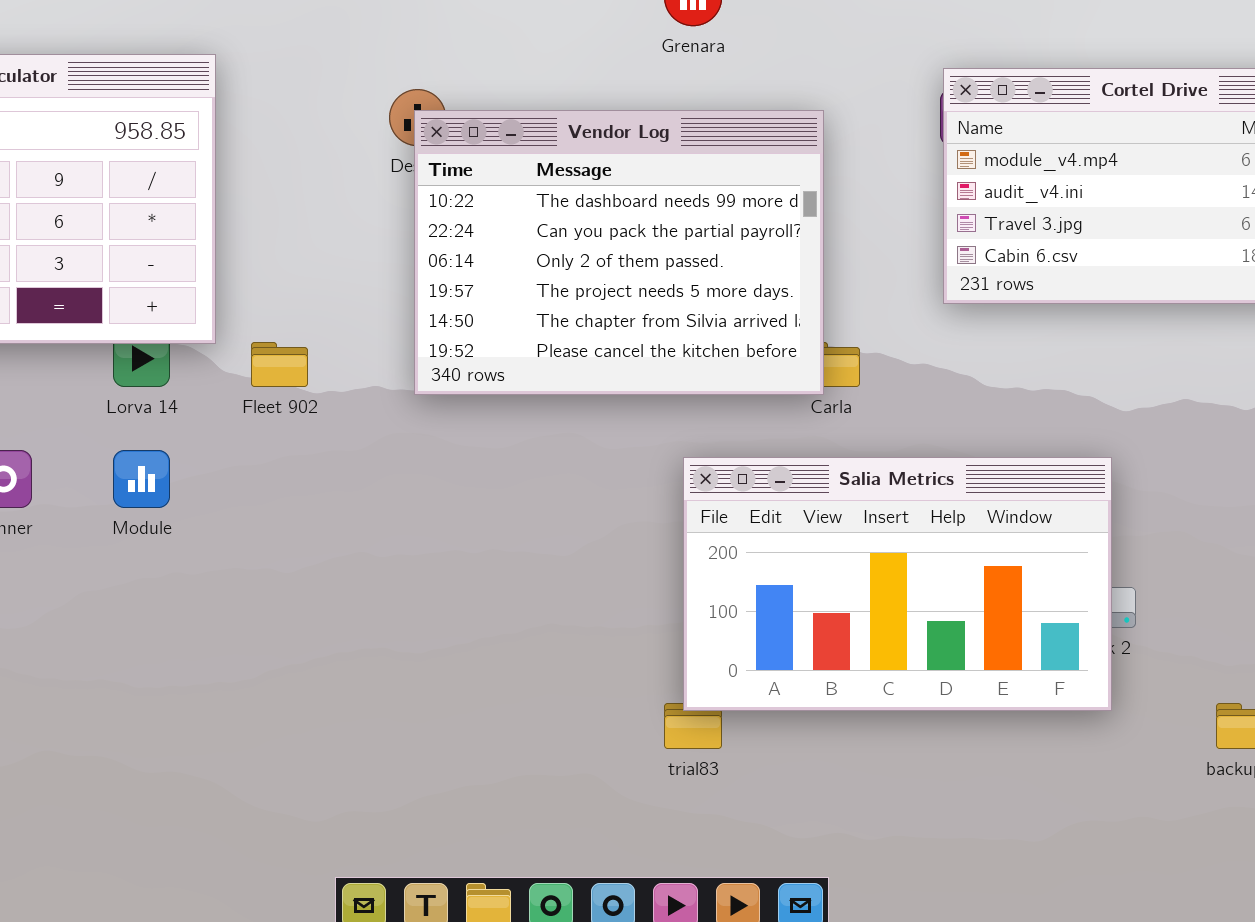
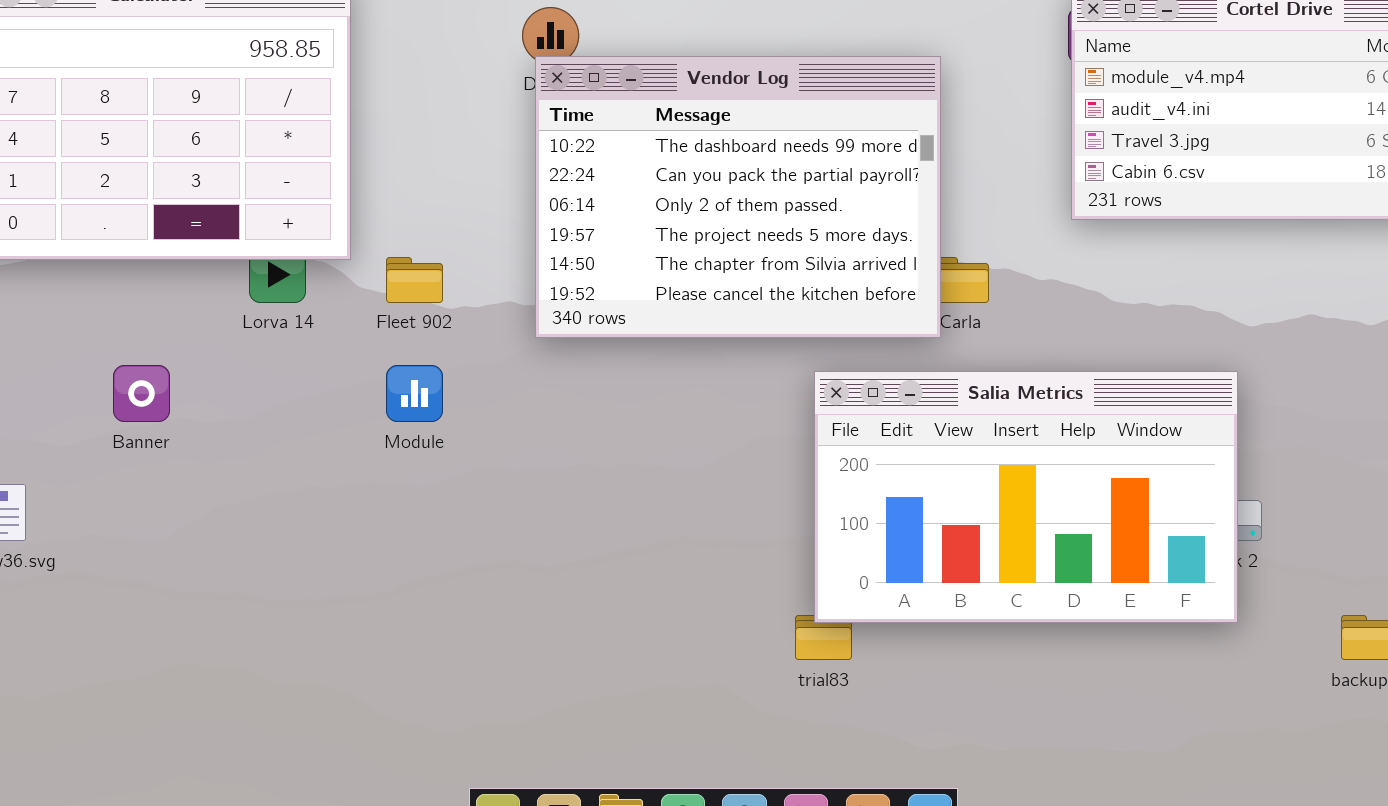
Vendor Log: [414,110,824,395] -> [535,56,941,338], moved
Module: [113,450,170,508] -> [386,365,443,422], moved

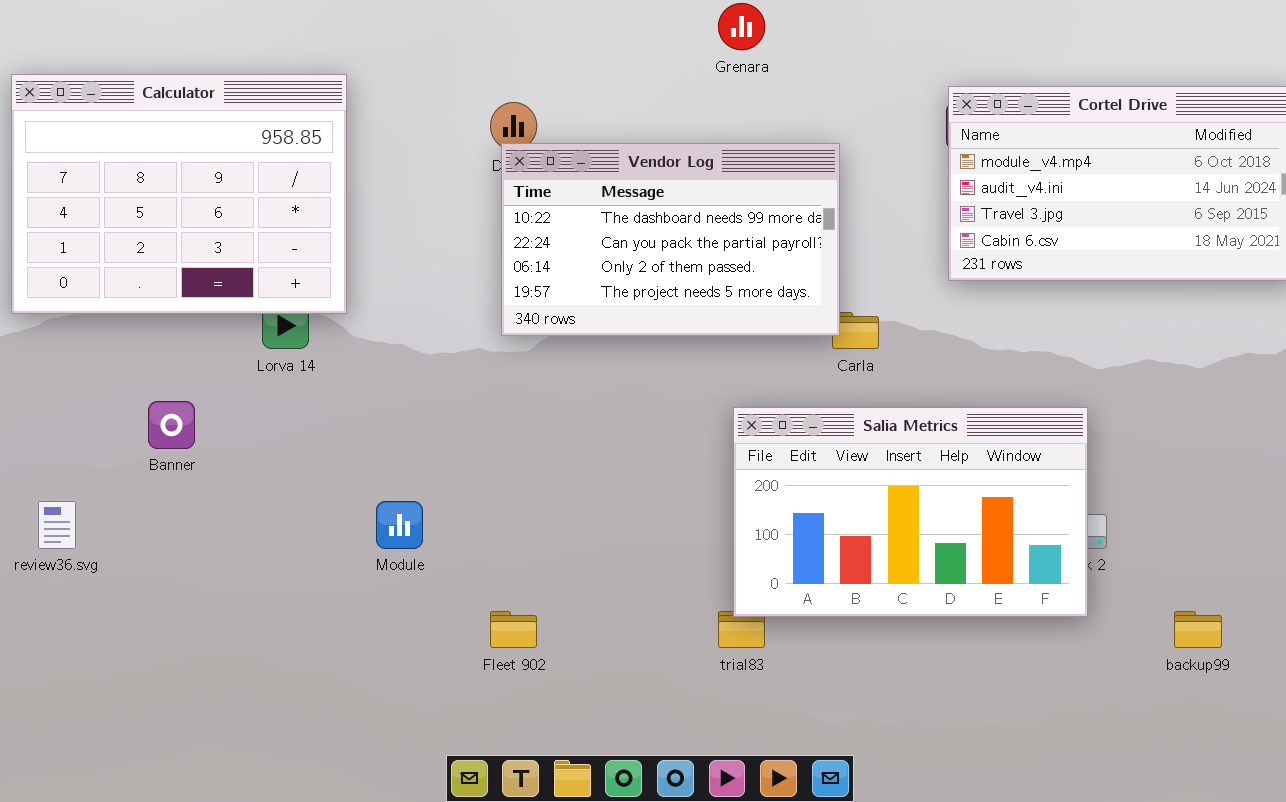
Vendor Log: [535,56,941,338] -> [501,143,840,336], resized
Fleet 902: [386,257,443,303] -> [490,611,537,648], moved
Module: [386,365,443,422] -> [376,501,423,549], moved

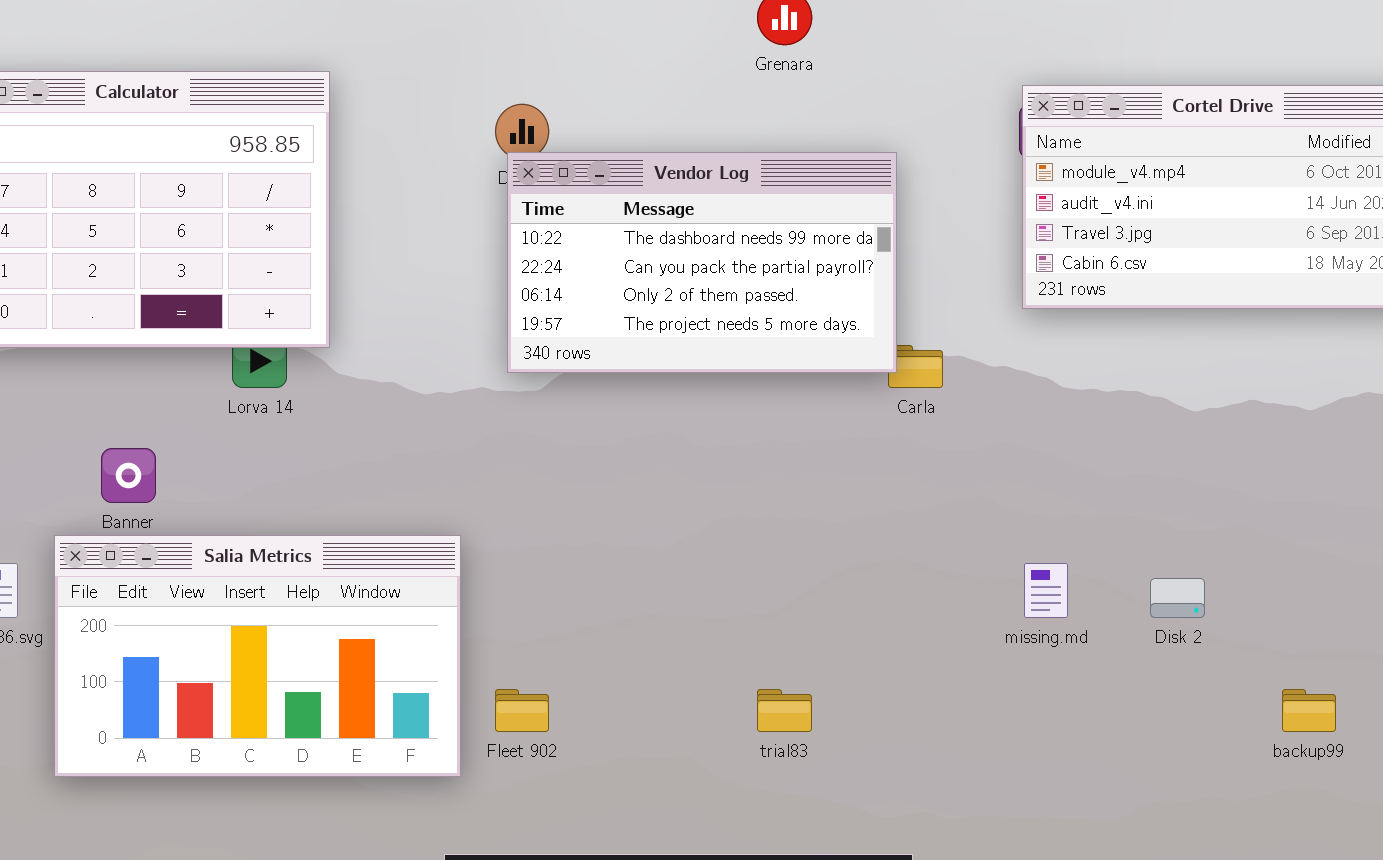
Salia Metrics: [733,407,1088,617] -> [54,535,461,777], moved

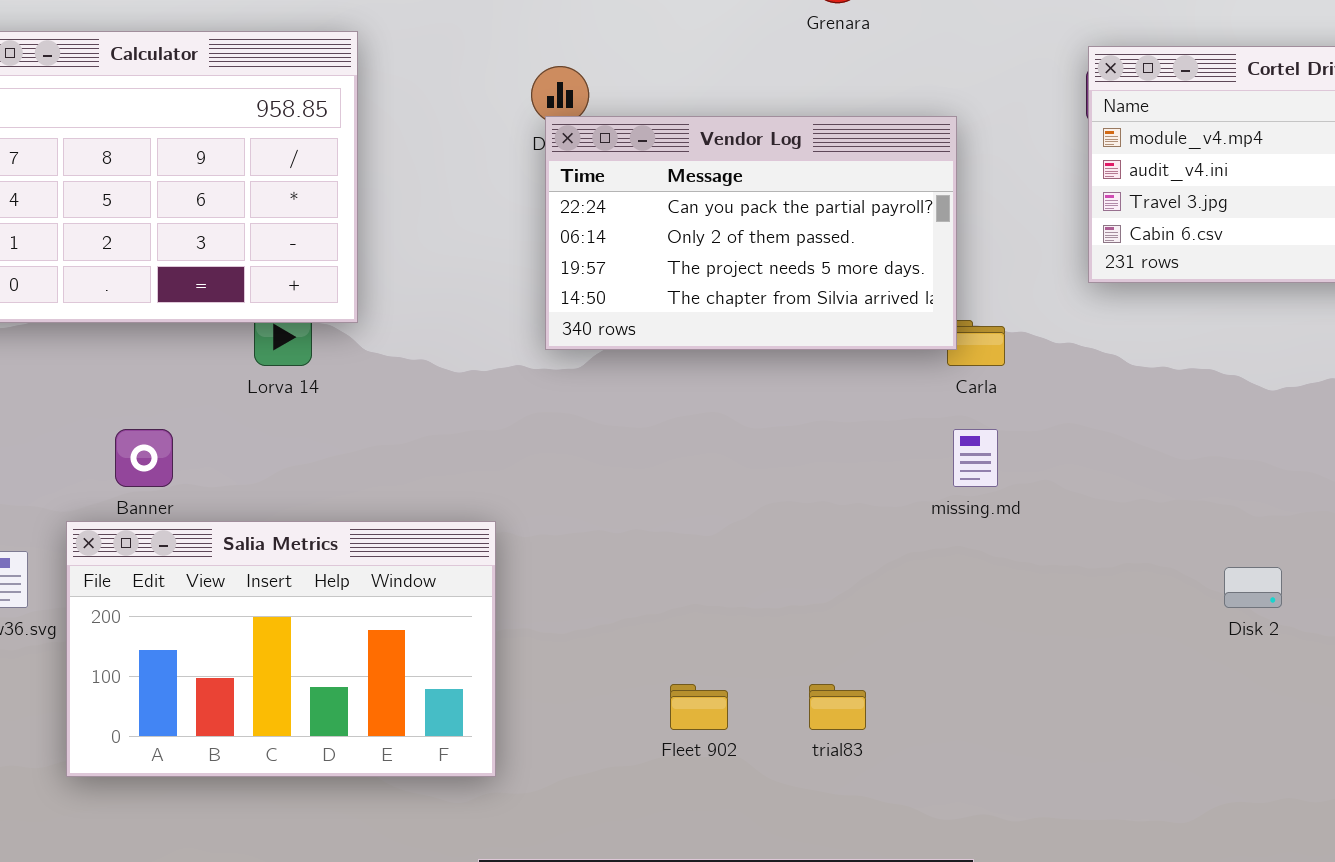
Vendor Log: [507,152,897,373] -> [545,116,957,350], scrolled down 1 row
missing.md: [1024,563,1068,618] -> [953,429,998,487], moved
Fleet 902: [495,689,549,732] -> [670,684,728,730], moved

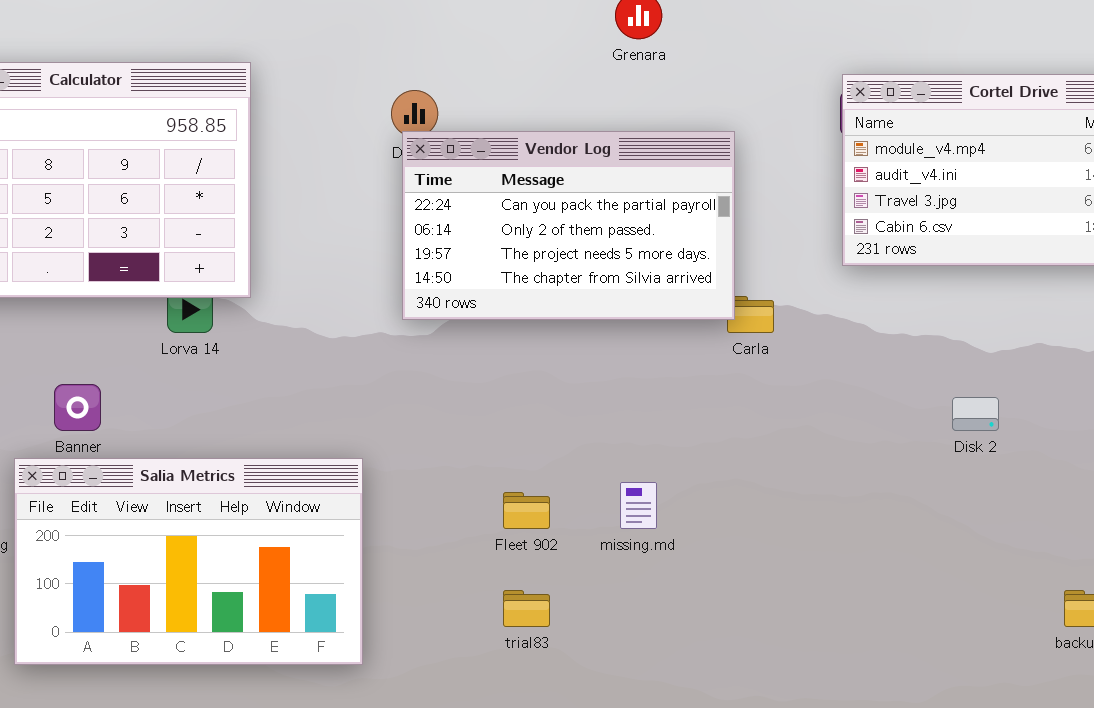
missing.md: [953,429,998,487] -> [620,482,657,529], moved
Disk 2: [1224,567,1282,608] -> [952,397,999,431], moved
Fleet 902: [670,684,728,730] -> [503,492,550,529], moved
trial83: [809,684,866,730] -> [503,590,550,627], moved

